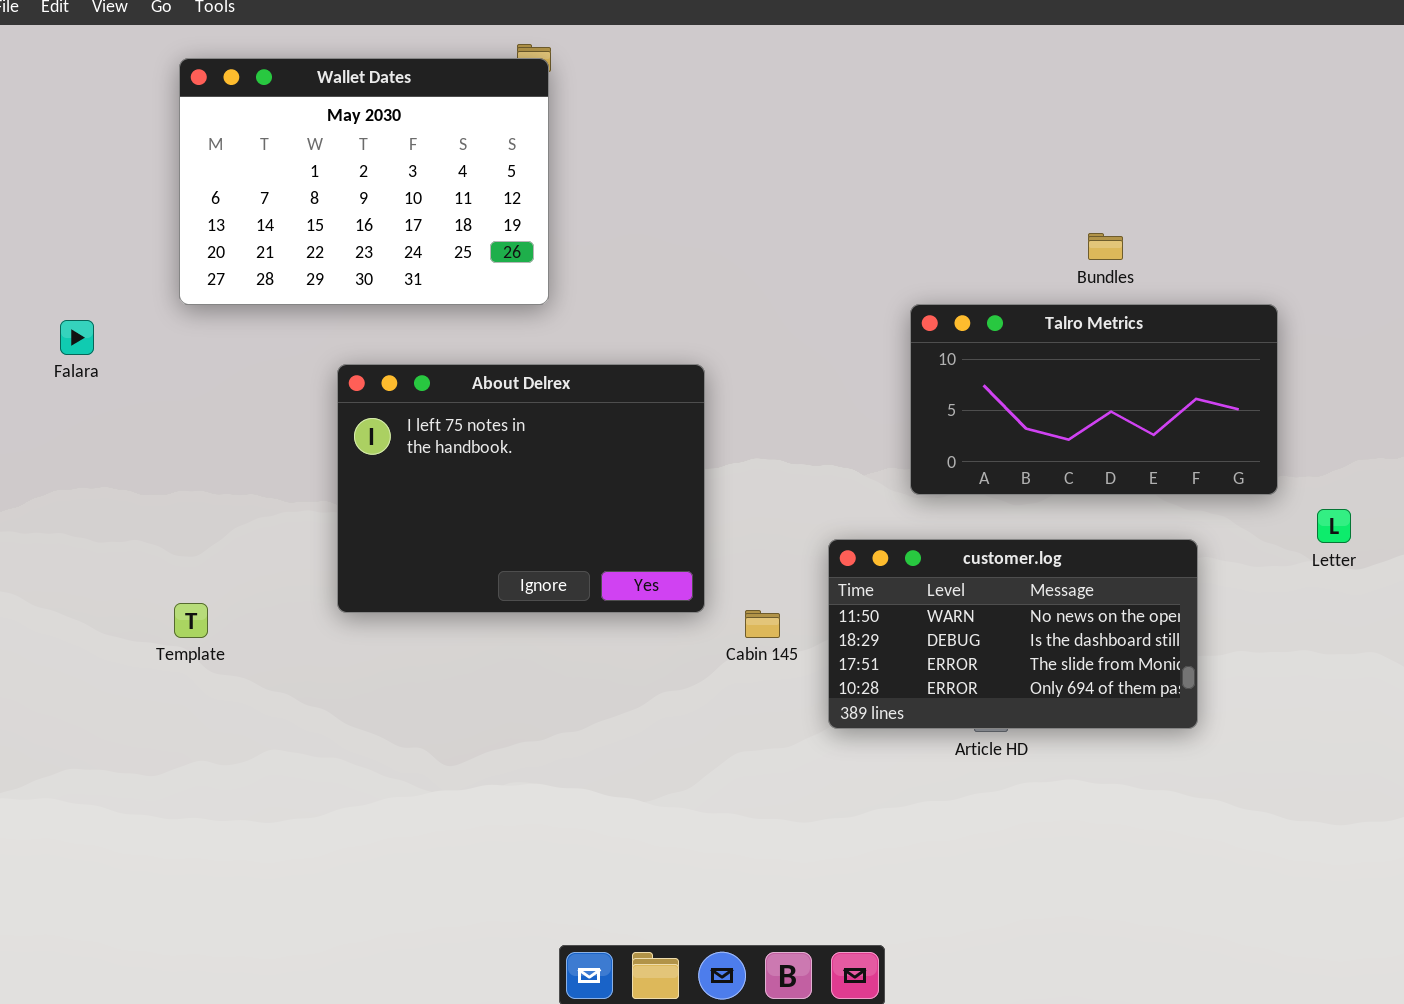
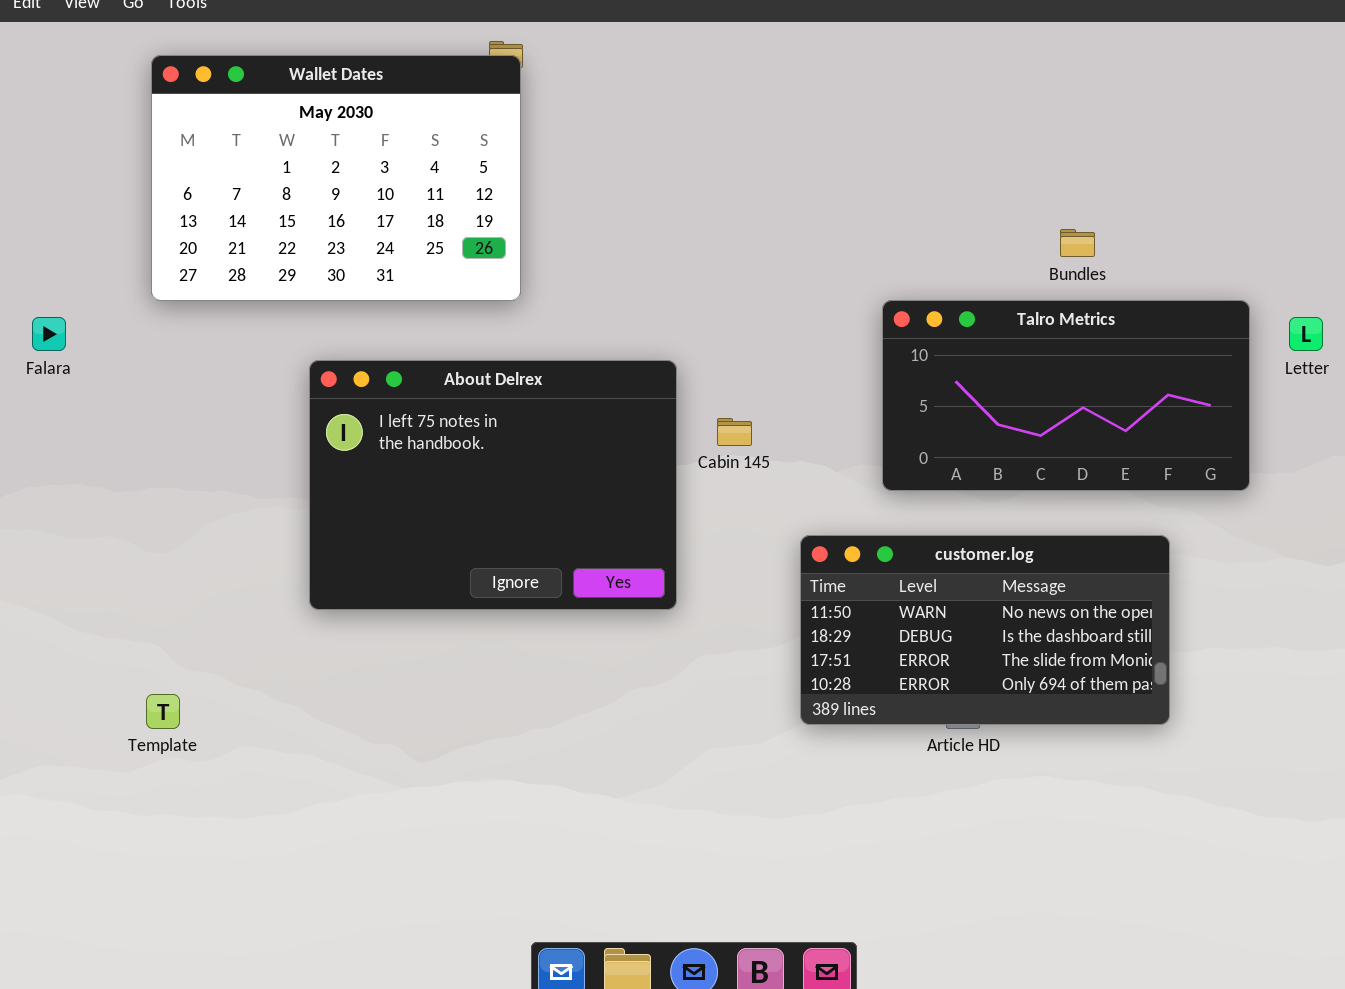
Letter: [1317,509,1351,543] -> [1289,317,1323,351], moved
Template: [174,603,208,638] -> [146,694,180,729], moved
Cabin 145: [745,610,780,638] -> [717,418,752,446], moved

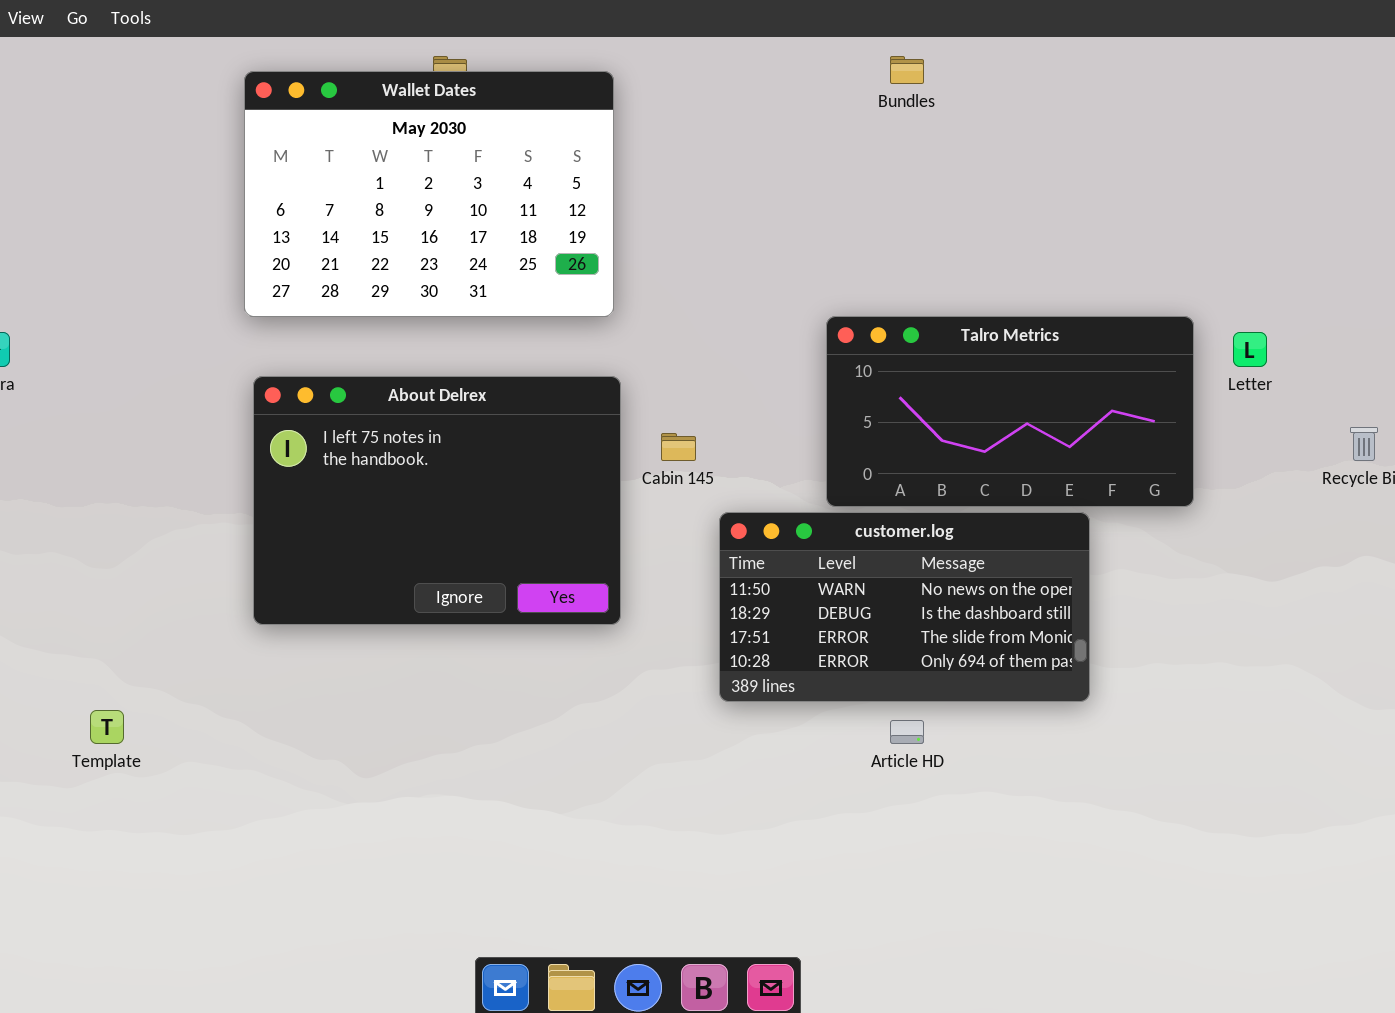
Wallet Dates: [151,55,521,301] -> [244,71,614,317], moved
Bundles: [1060,229,1095,257] -> [890,56,924,84], moved
customer.log: [800,535,1170,725] -> [719,512,1090,702], moved

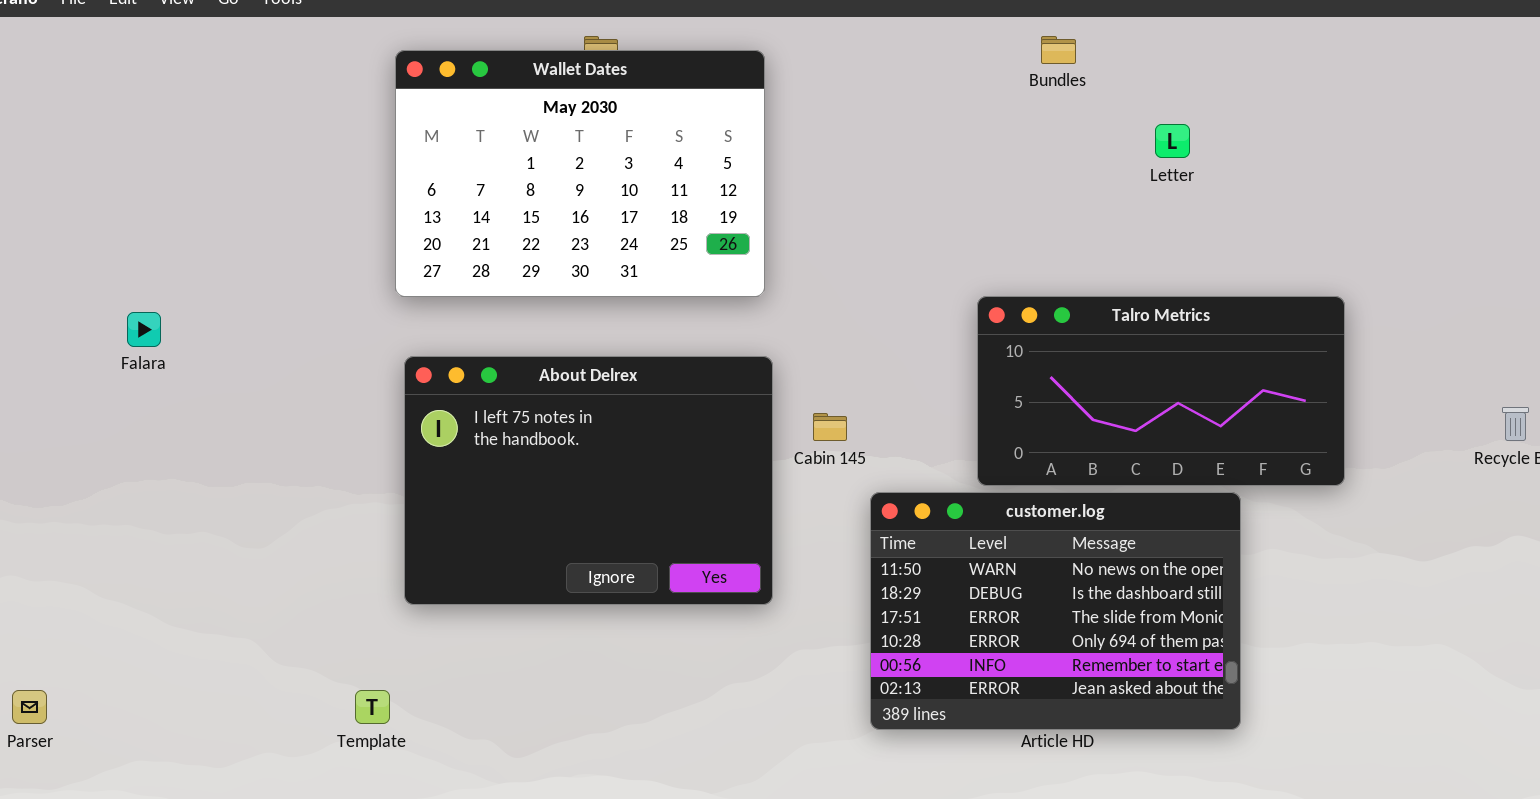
Letter: [1233,332,1267,367] -> [1155,124,1190,158], moved
customer.log: [719,512,1090,702] -> [870,492,1241,730], resized
Template: [90,710,124,744] -> [355,690,390,724], moved

